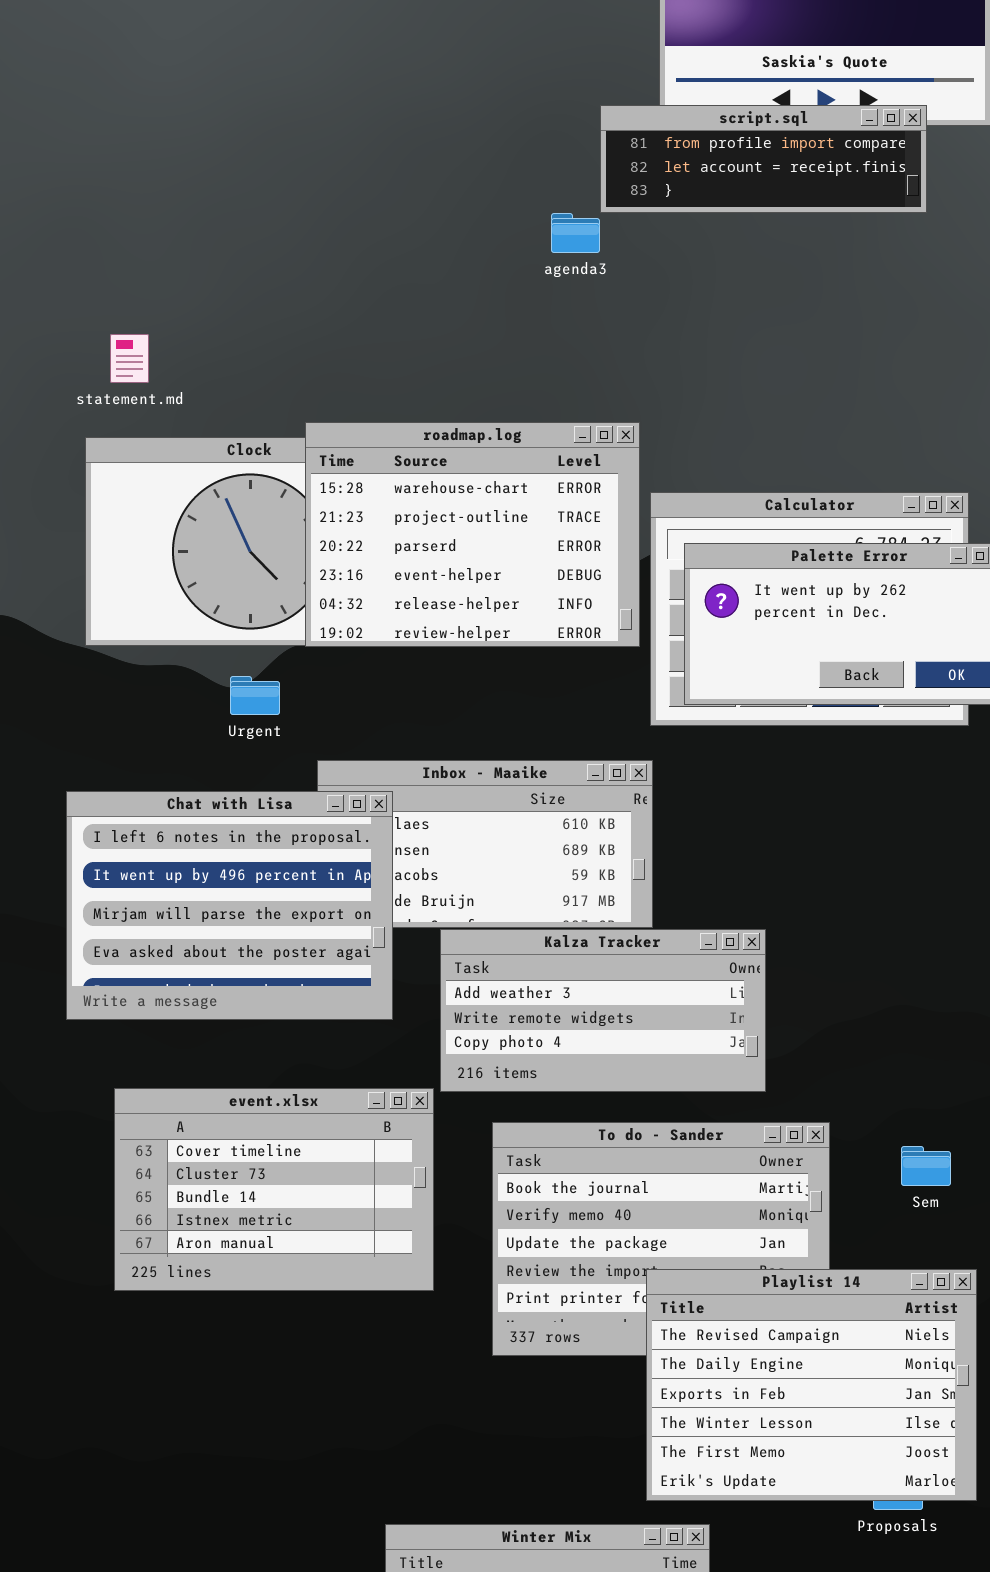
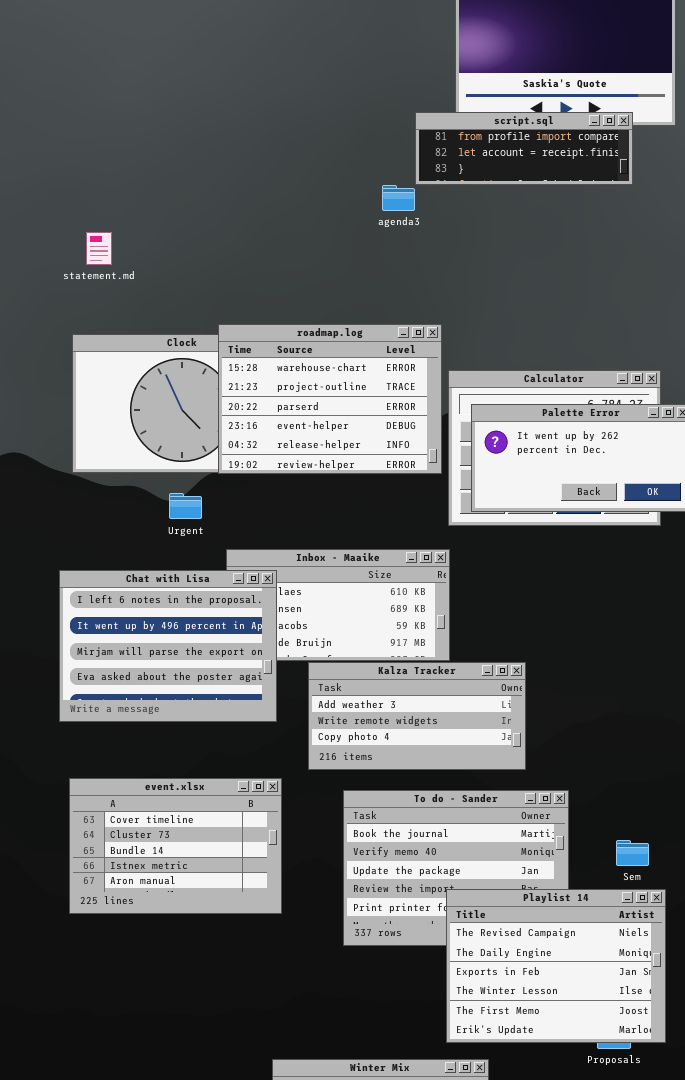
statement.md: [110,334,149,383] -> [86,232,112,265], moved
event.xlsx: [114,1088,434,1291] -> [69,778,282,914], moved
Sem: [901,1146,951,1186] -> [616,840,649,866], moved

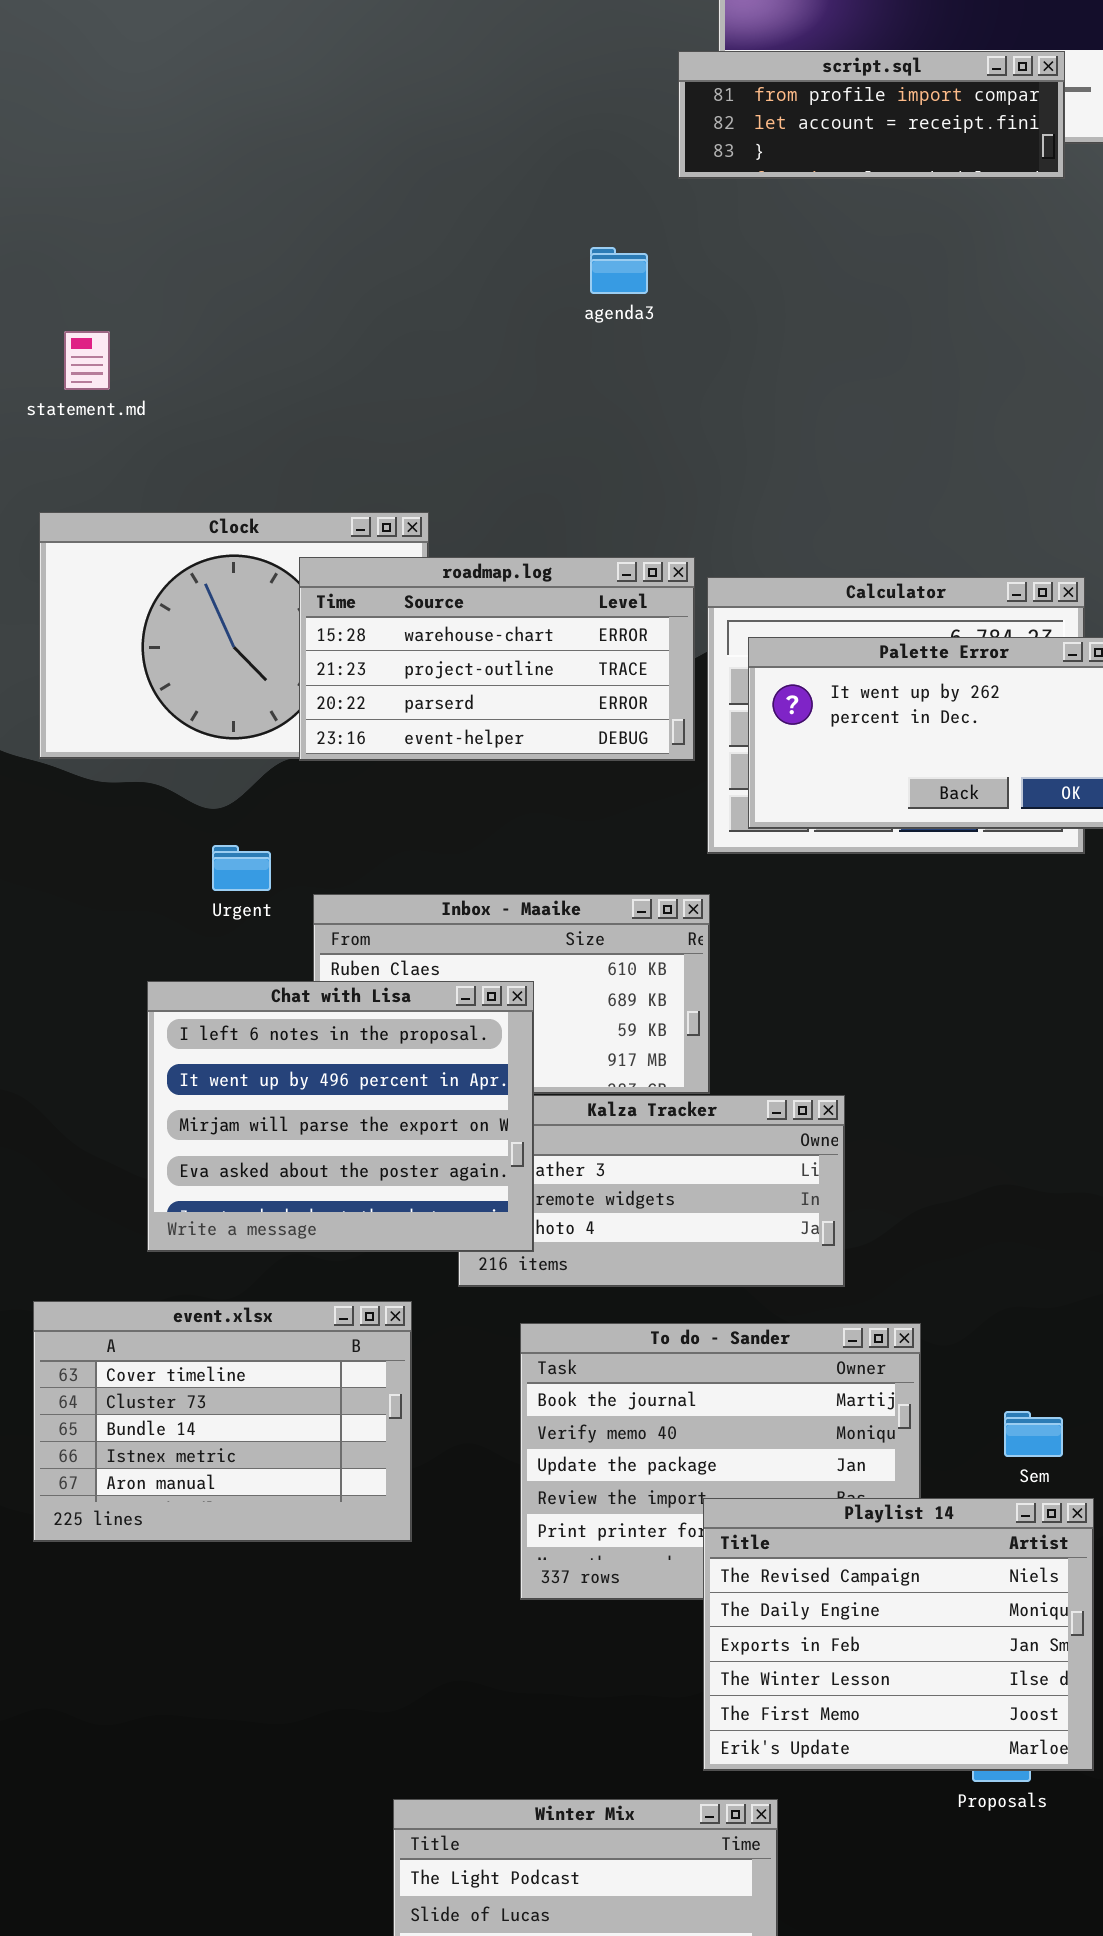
script.sql: [415,112,633,185] -> [678,51,1065,179], moved
roadmap.log: [218,324,442,474] -> [299,557,695,761], resized
Urgent: [169,493,202,519] -> [212,845,271,891], moved
Chat with Lisa: [59,570,277,722] -> [147,981,534,1252], moved

